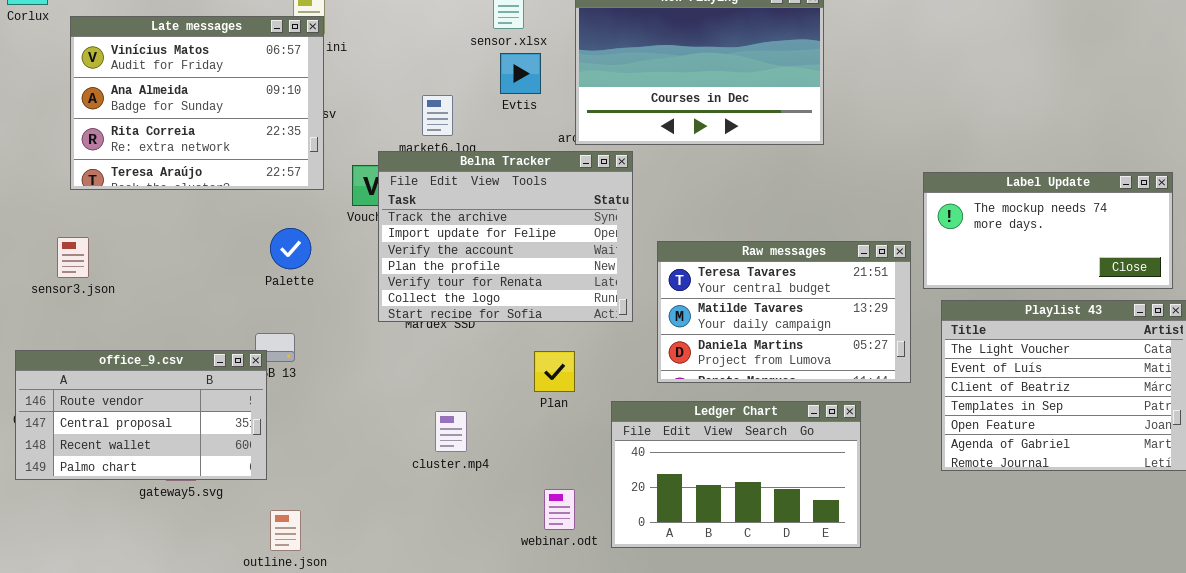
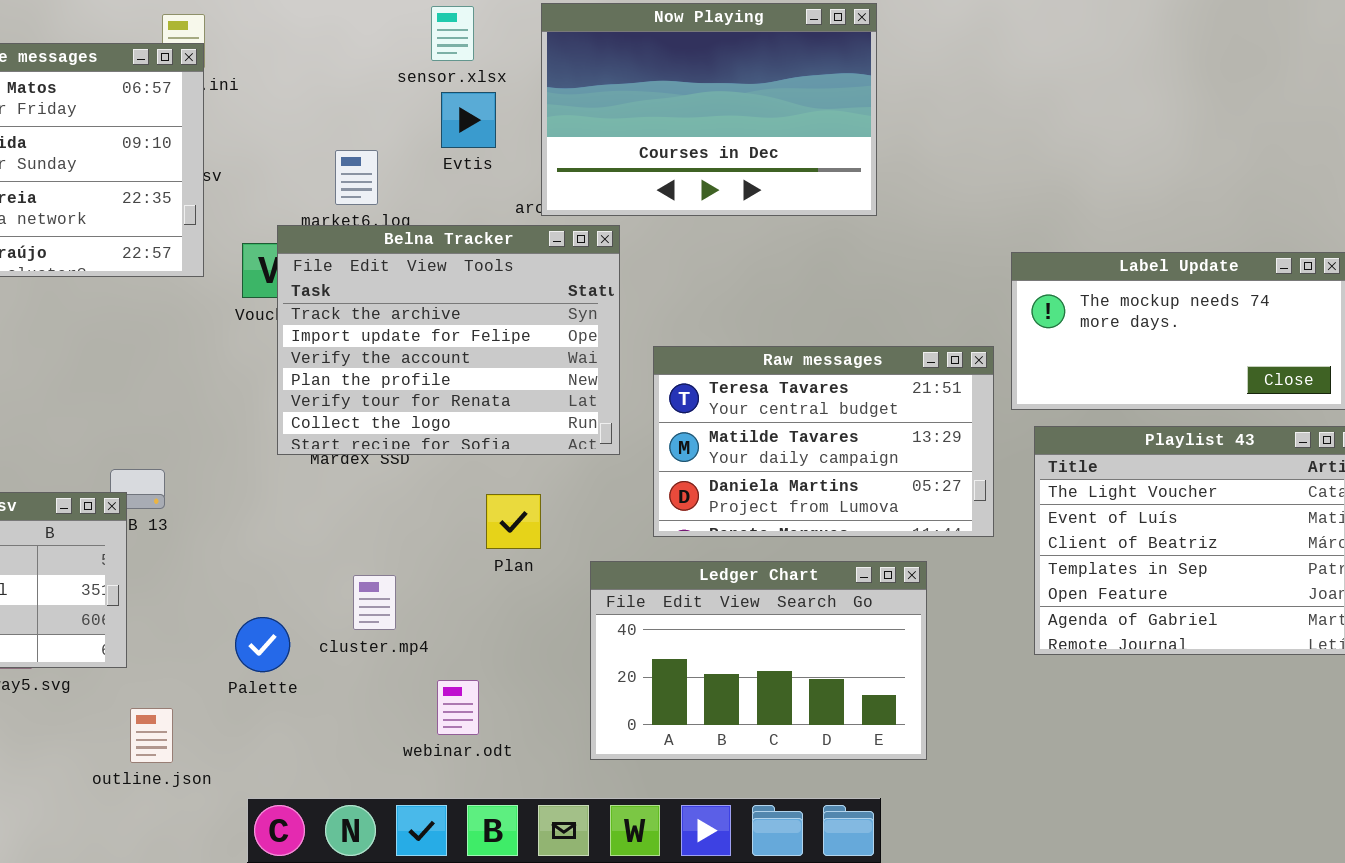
Palette: [270,228,311,269] -> [235,617,290,672], moved
webinar.odt: [544,489,575,530] -> [437,680,479,735], moved

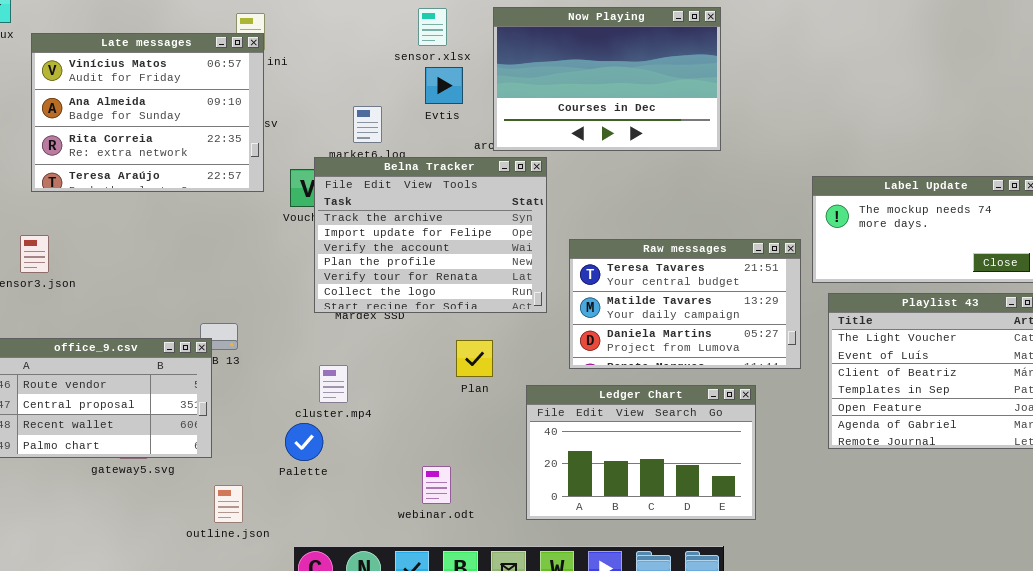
cluster.mp4: [353,575,396,630] -> [319,365,348,403], moved

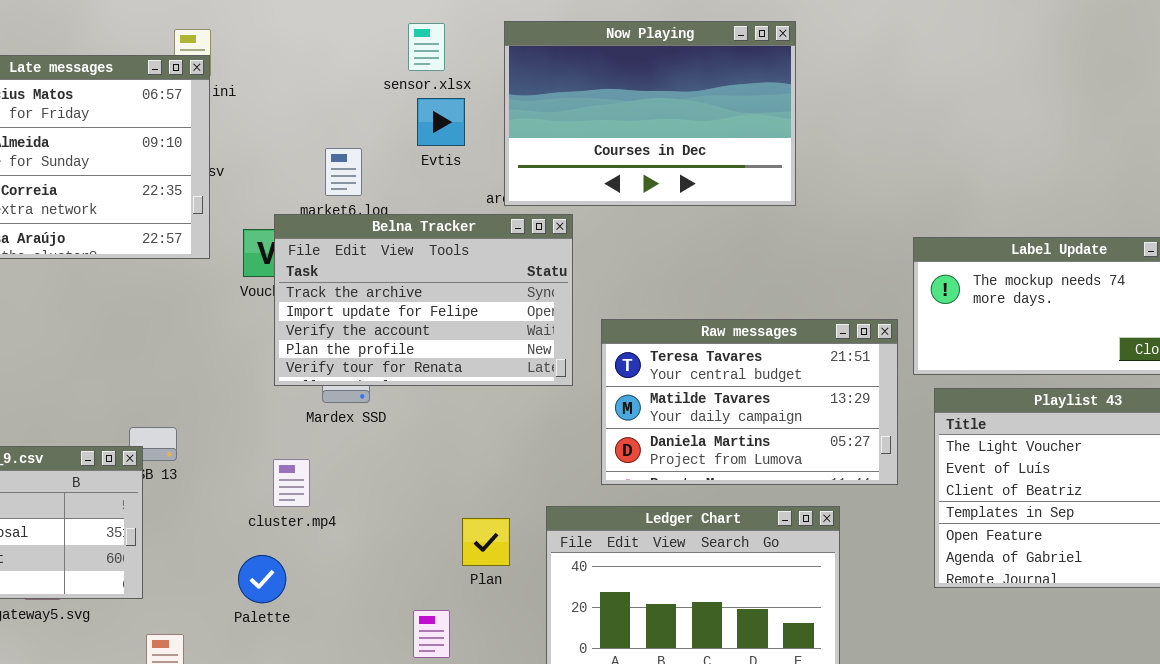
Belna Tracker: [314,157,547,313] -> [274,214,573,386], resized
Plan: [456,340,493,377] -> [462,518,510,566], moved
cluster.mp4: [319,365,348,403] -> [273,459,310,507], moved

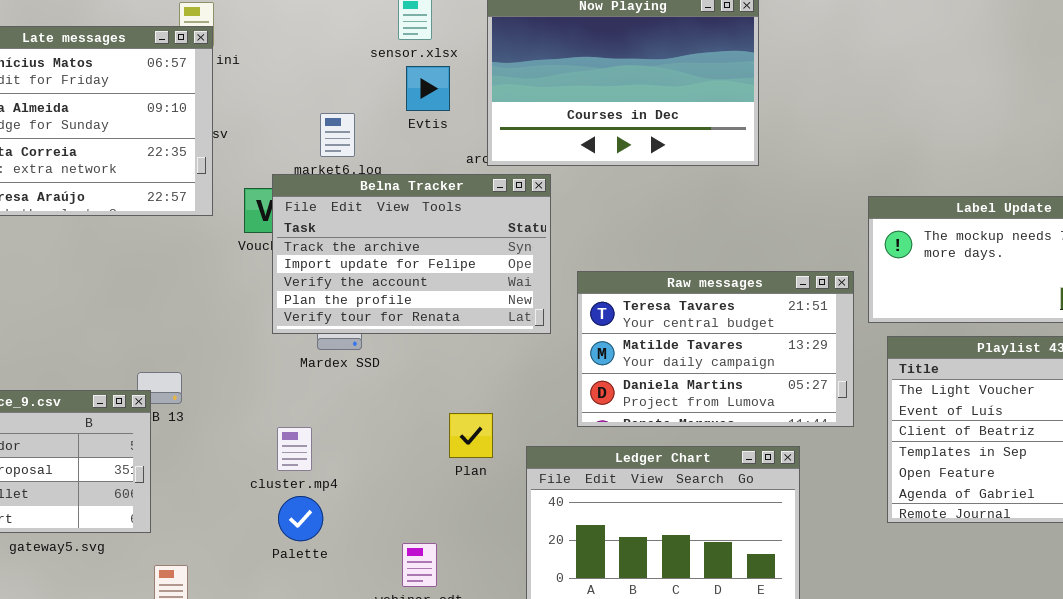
cluster.mp4: [273,459,310,507] -> [277,427,312,471], moved
Plan: [462,518,510,566] -> [449,413,493,458], moved
Palette: [238,555,286,603] -> [278,496,323,541], moved

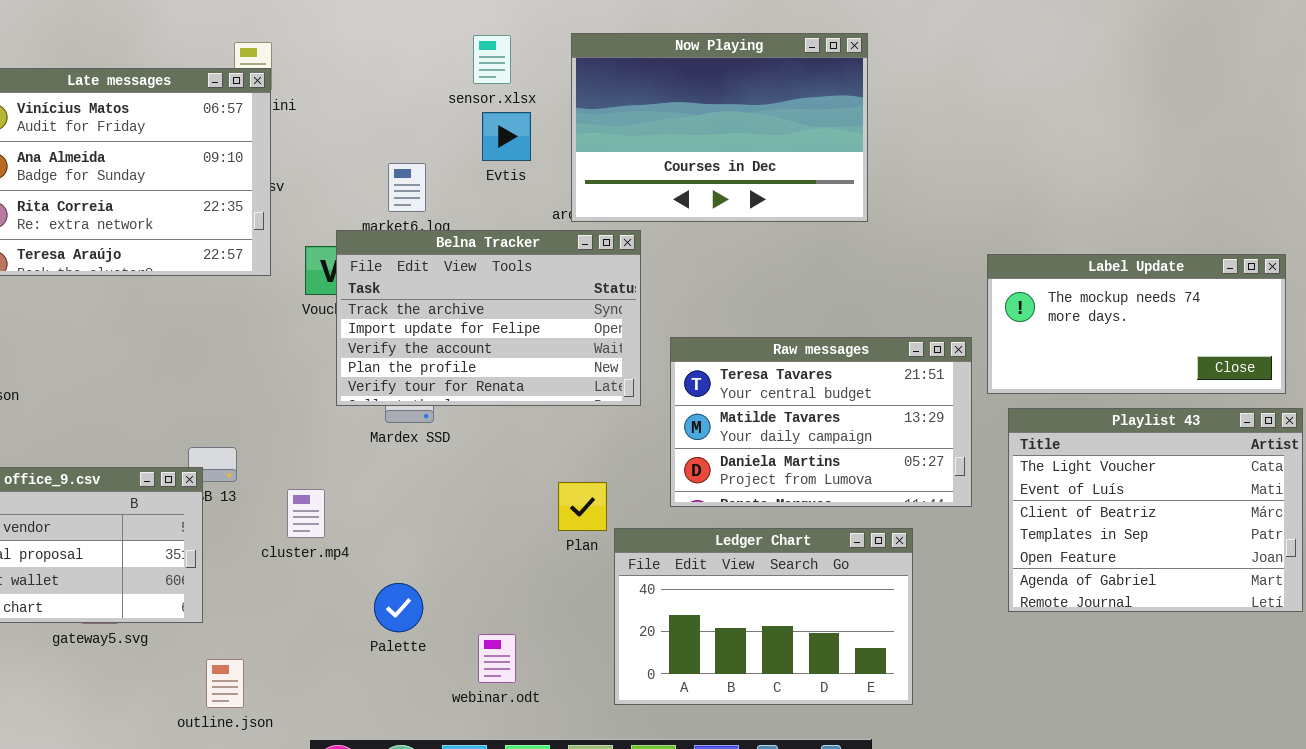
Plan: [449,413,493,458] -> [558,482,607,531], moved
cluster.mp4: [277,427,312,471] -> [287,489,325,538], moved
Palette: [278,496,323,541] -> [374,583,423,632], moved

